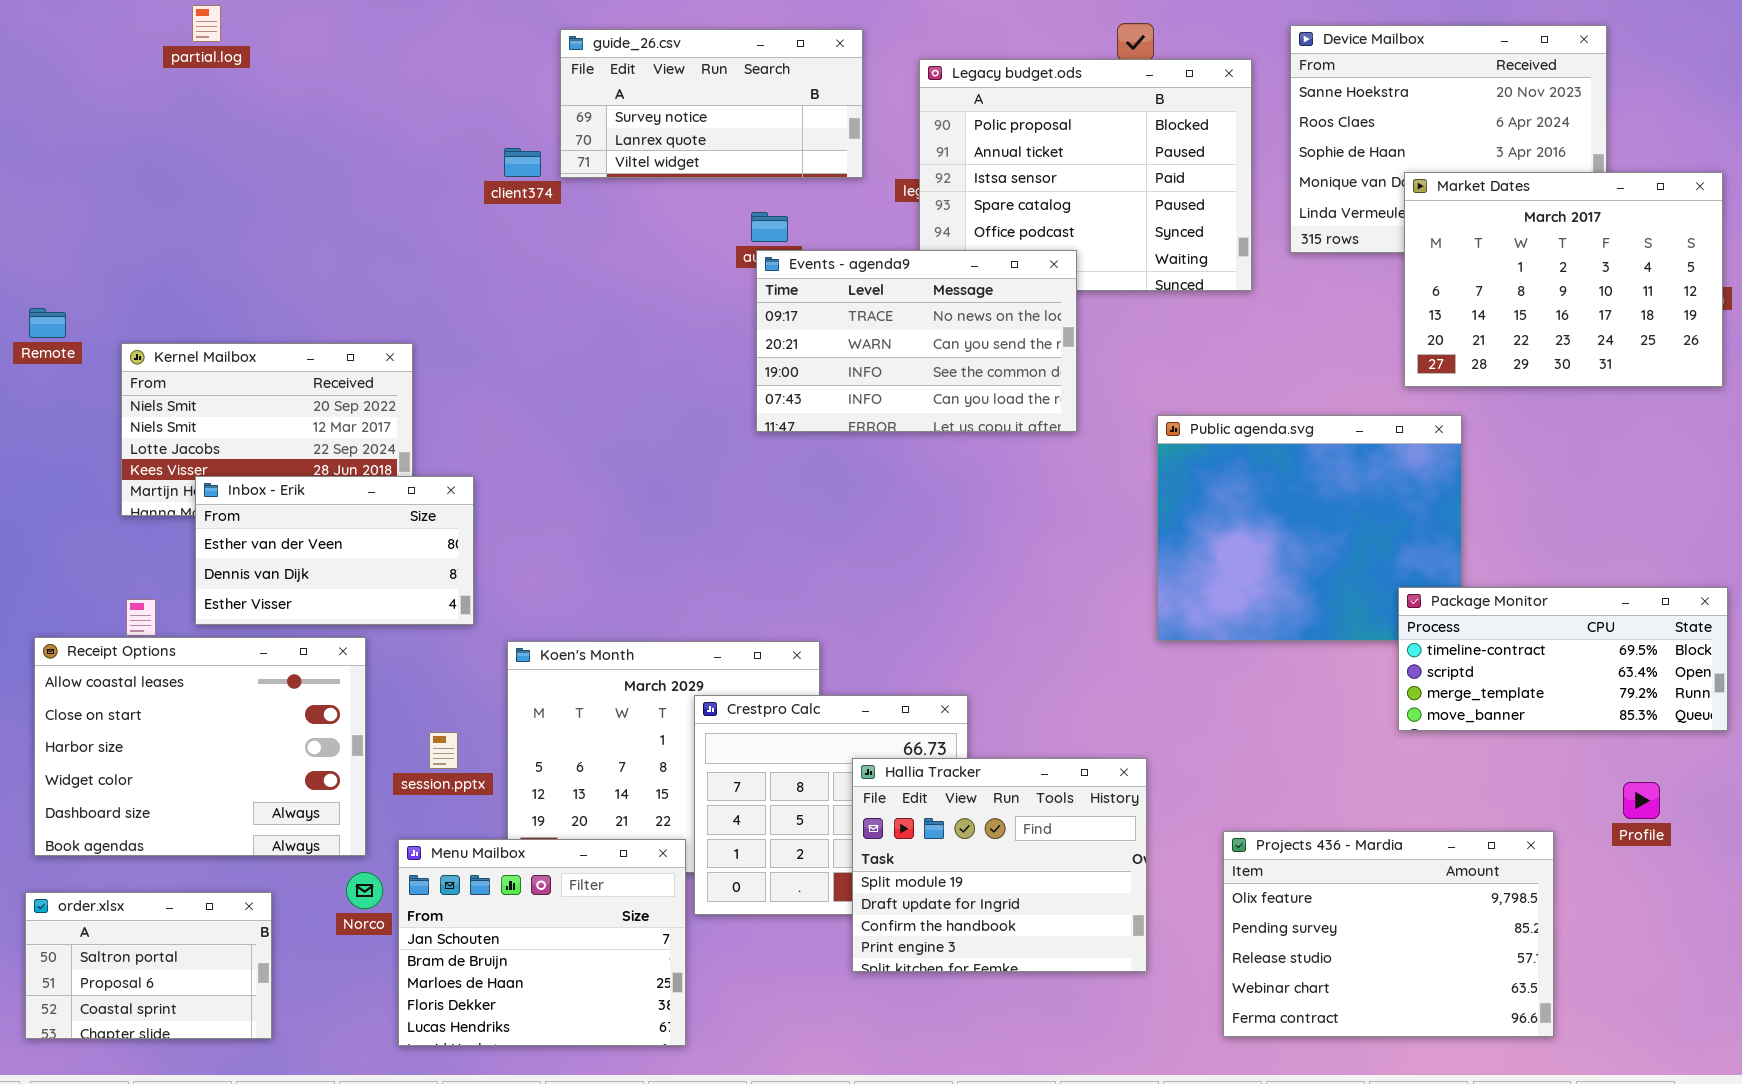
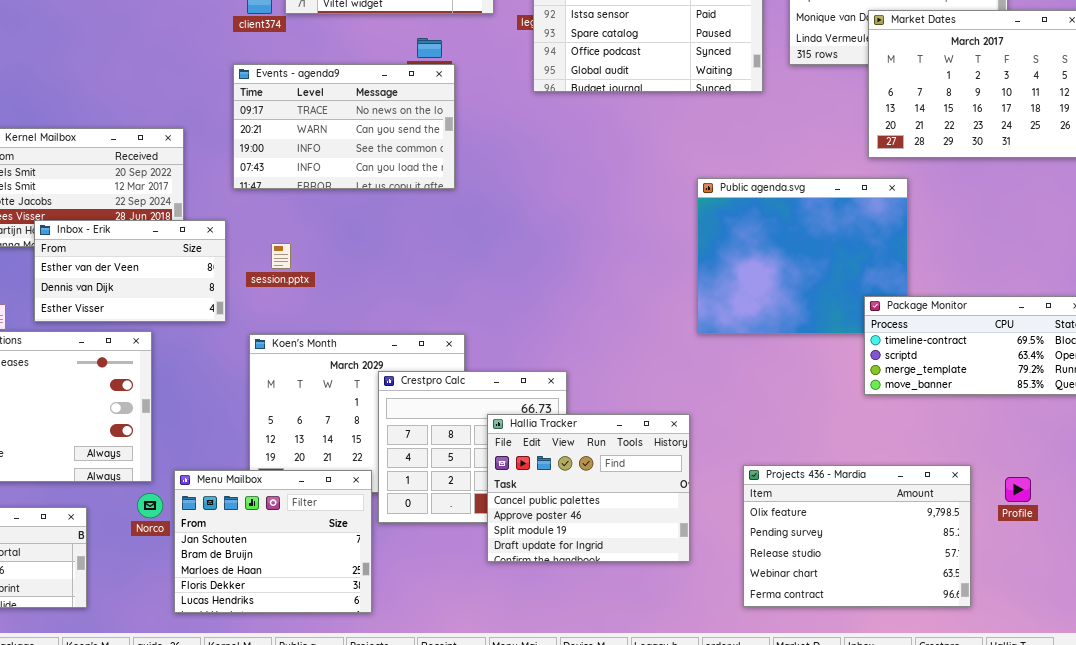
Events - agenda9: [756,250,1077,432] -> [233,64,455,189], moved
session.pptx: [429,732,458,769] -> [271,243,291,269], moved
Hallia Tracker: [852,758,1147,972] -> [487,414,690,562], scrolled up 2 rows
Profile: [1623,782,1660,819] -> [1005,477,1031,502], moved

